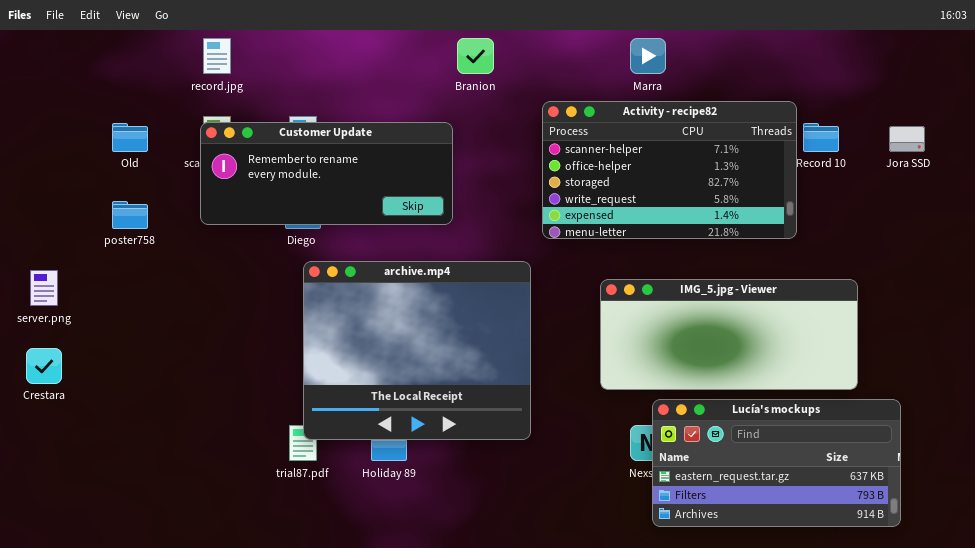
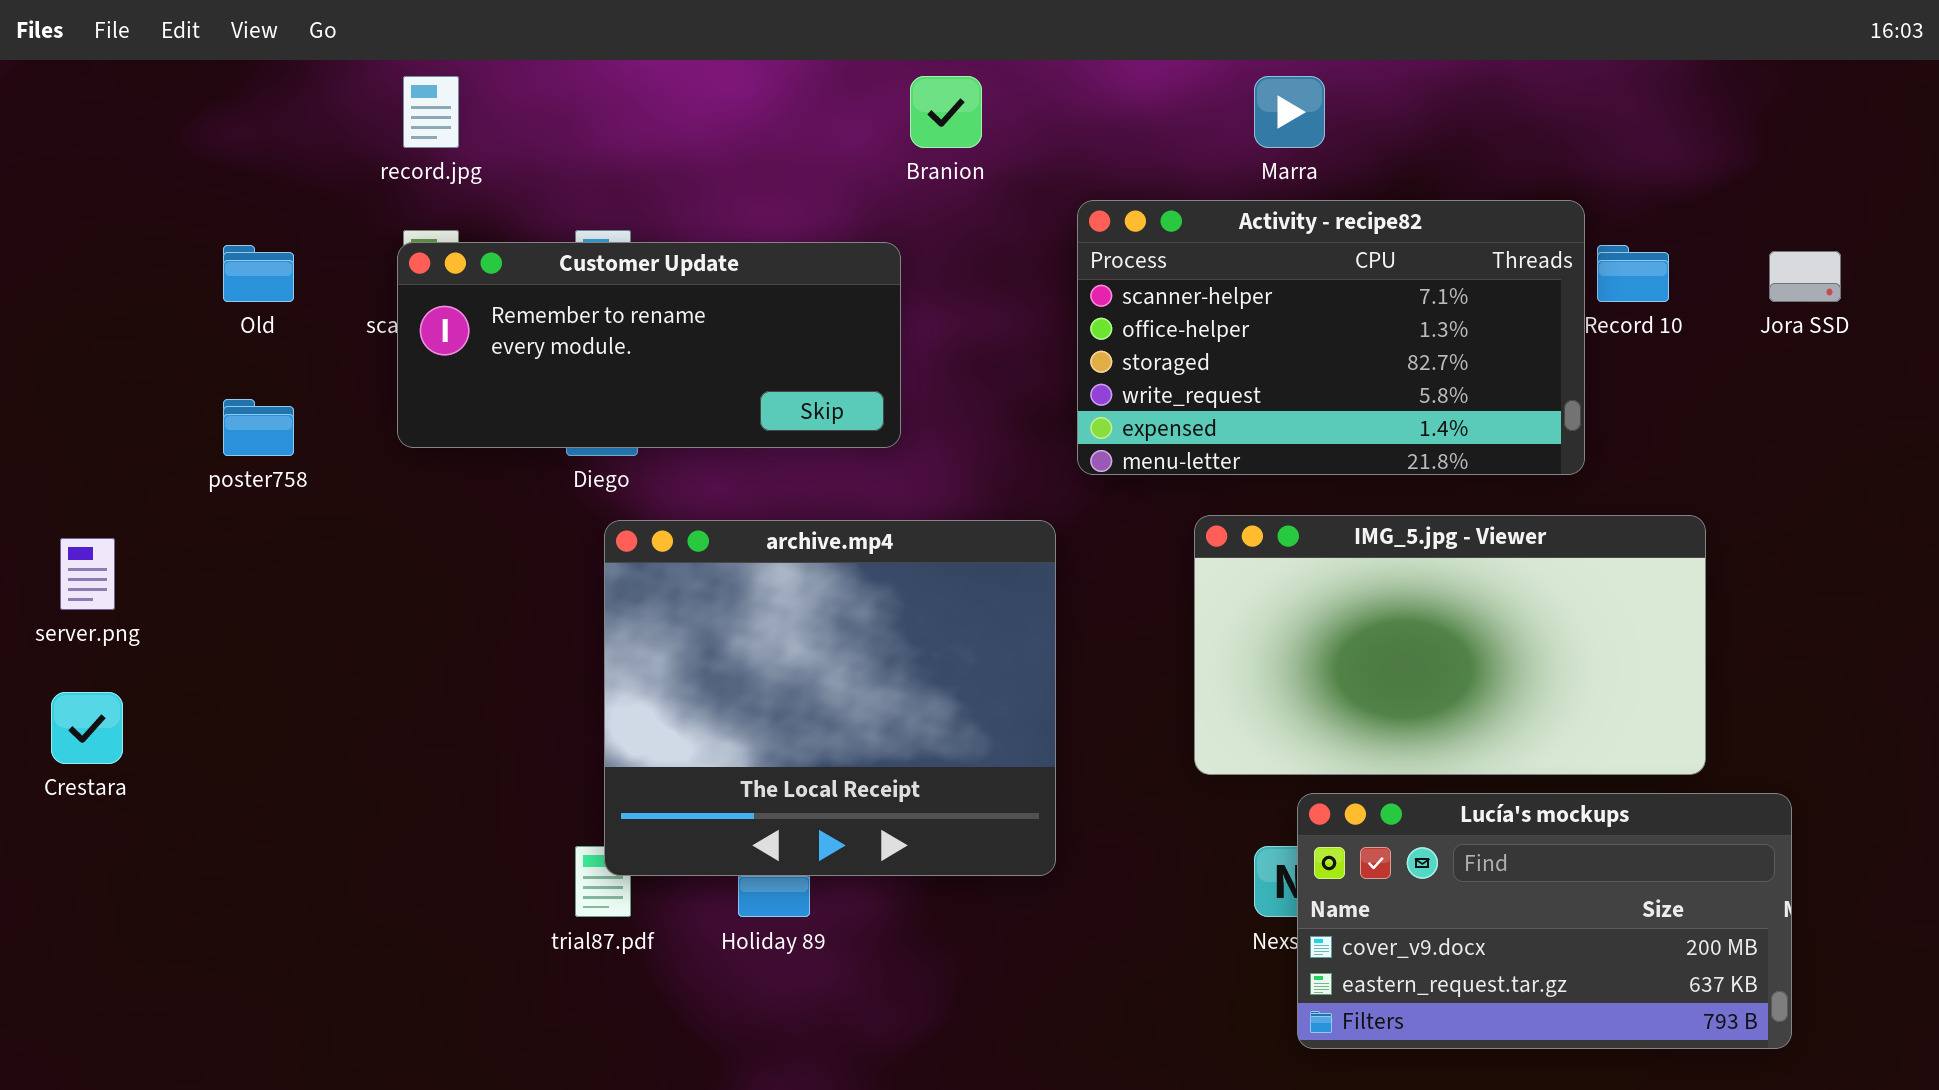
IMG_5.jpg - Viewer: [600,279,858,390] -> [1194,515,1706,775], resized
Lucía's mockups: [652,399,901,527] -> [1297,793,1792,1049], scrolled up 1 row

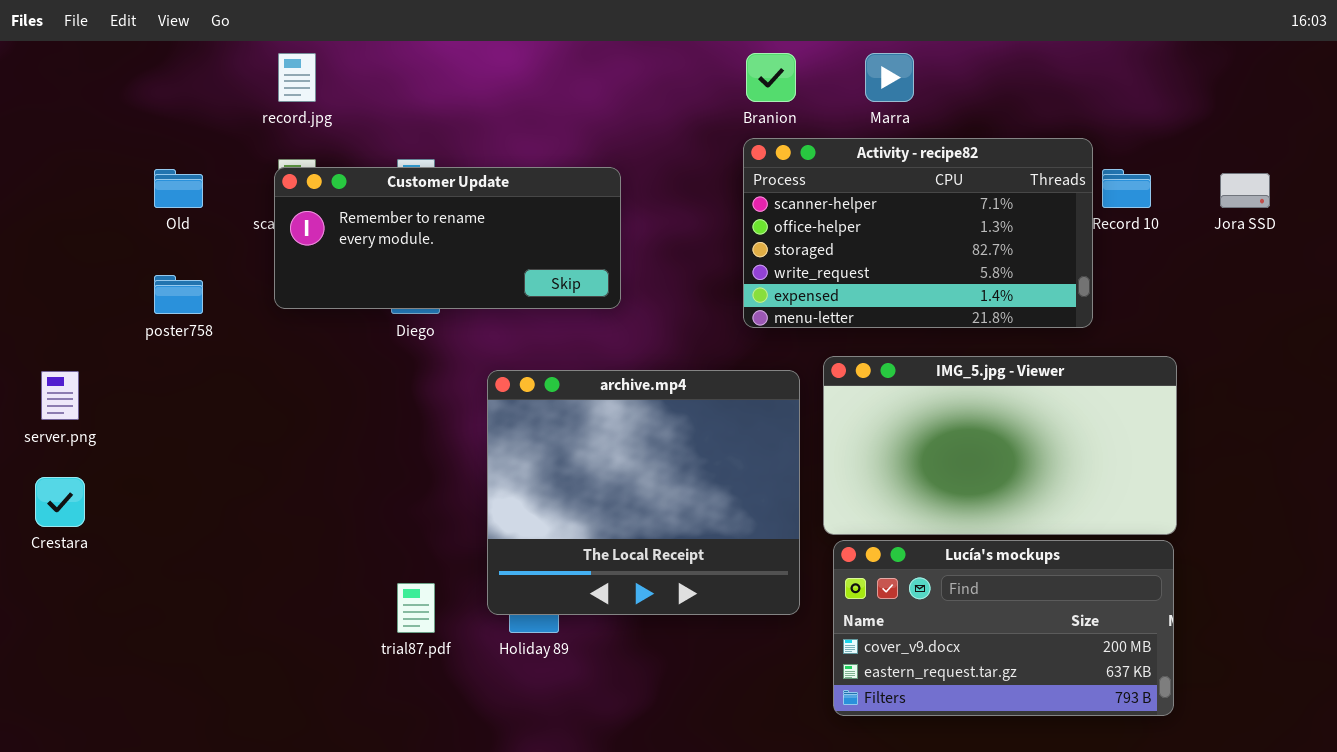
Branion: [910,76,982,148] -> [746,53,796,102], moved
archive.mp4: [604,520,1056,876] -> [487,370,800,615], moved
Lucía's mockups: [1297,793,1792,1049] -> [833,540,1174,716], moved

